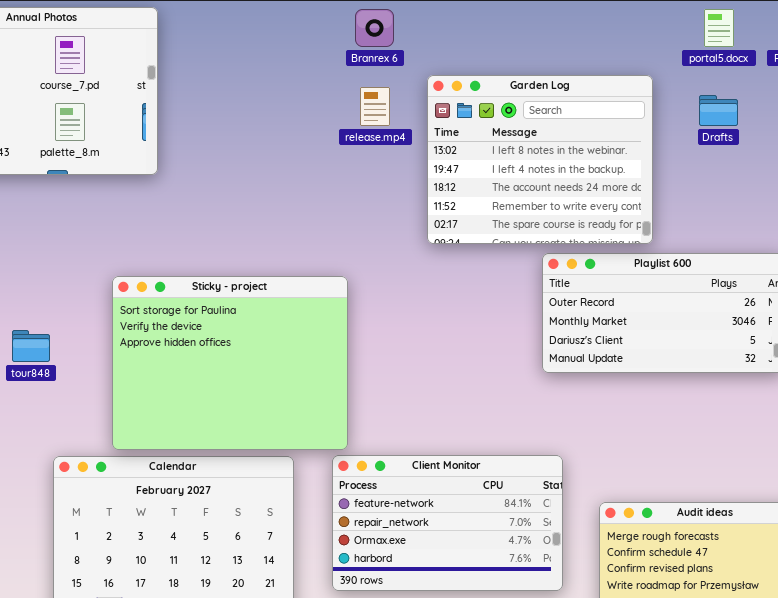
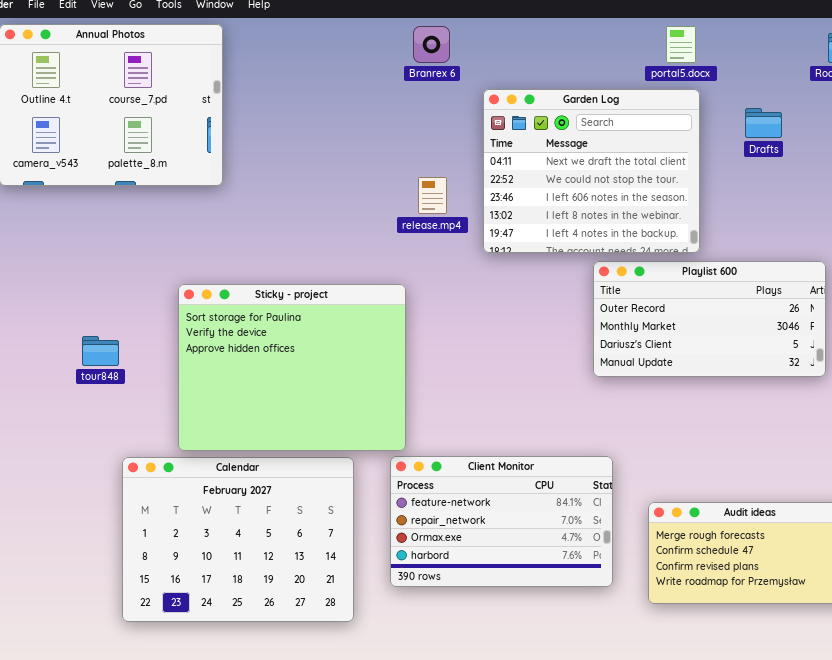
portal5.docx: [704,9,734,47] -> [666,26,696,63], moved
Garden Log: [427,75,653,244] -> [483,89,700,253], scrolled up 3 rows
release.mp4: [360,87,390,126] -> [418,177,447,214], moved

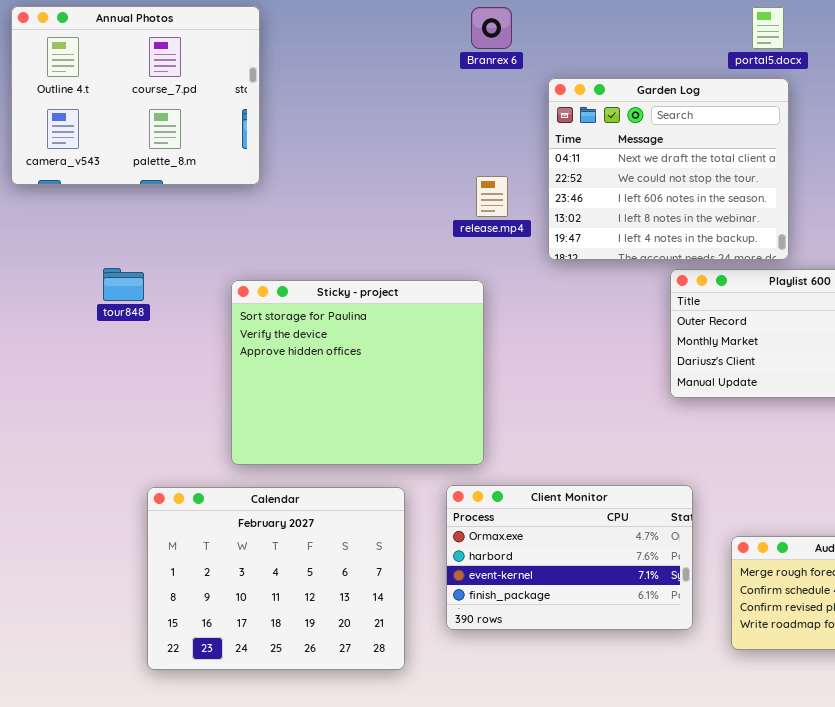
Sticky - project: [178,284,406,451] -> [231,280,484,465], moved
tour848: [82,336,119,366] -> [103,268,144,301], moved
Client Monitor: [390,456,613,587] -> [446,485,693,630], scrolled down 2 rows

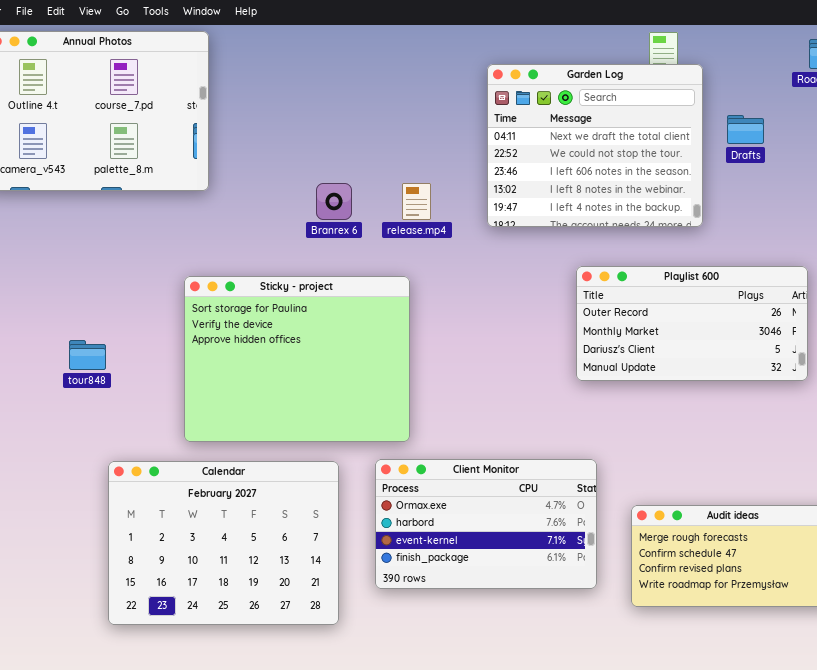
Branrex 6: [471,7,512,49] -> [316,183,352,220], moved
Garden Log: [548,78,789,260] -> [487,64,703,227], moved
tour848: [103,268,144,301] -> [69,340,106,370], moved

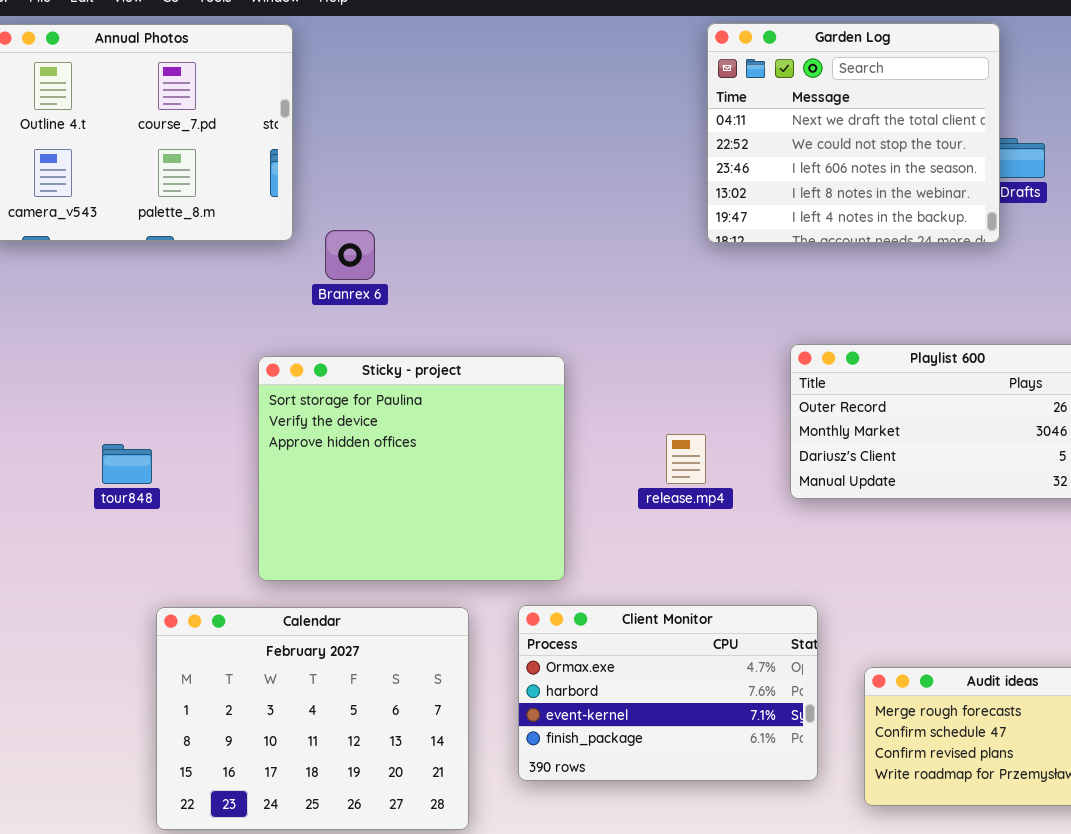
Garden Log: [487,64,703,227] -> [707,23,1000,243], moved
Branrex 6: [316,183,352,220] -> [325,230,375,280], moved
release.mp4: [402,183,431,220] -> [666,434,706,484], moved

